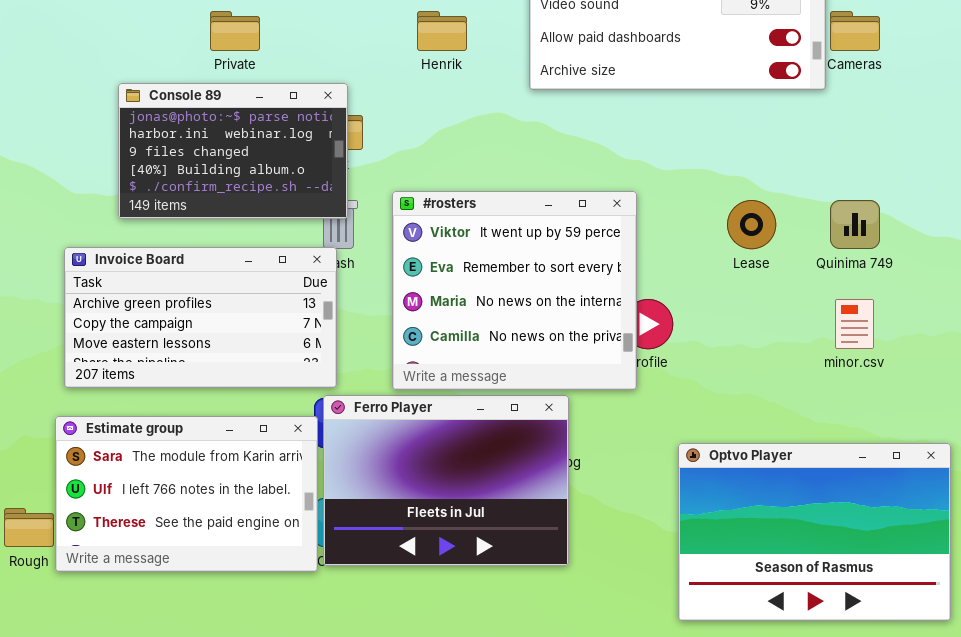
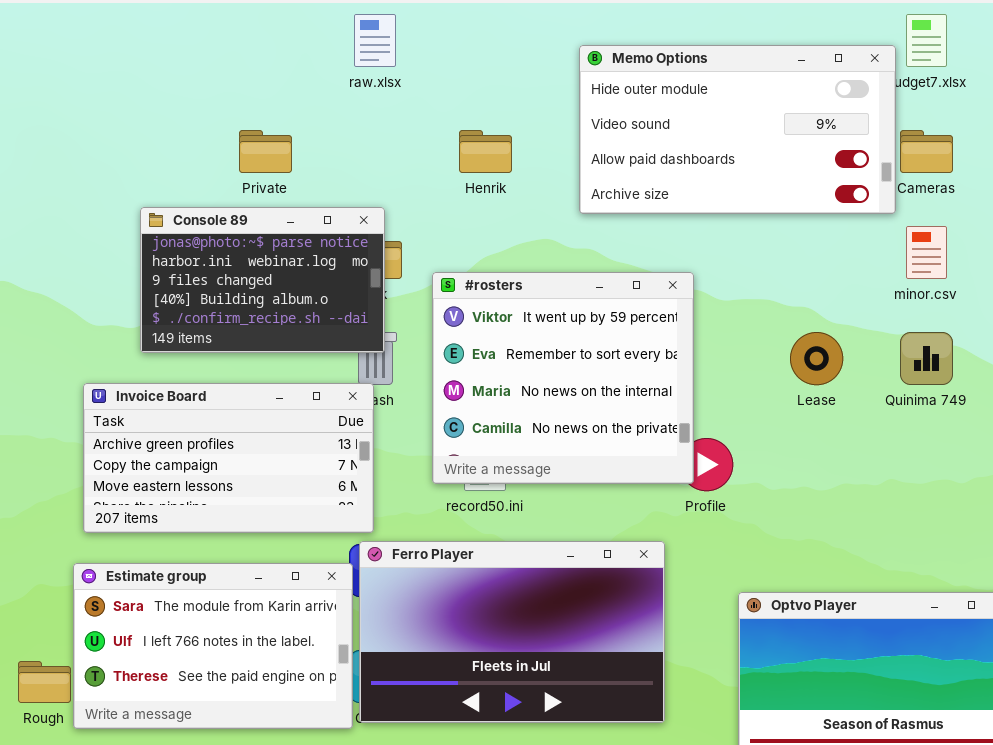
#rosters: [392,191,637,390] -> [432,272,694,484], moved
minor.csv: [835,299,874,349] -> [906,226,947,279], moved
Ferro Player: [323,395,569,566] -> [359,541,665,723], resized

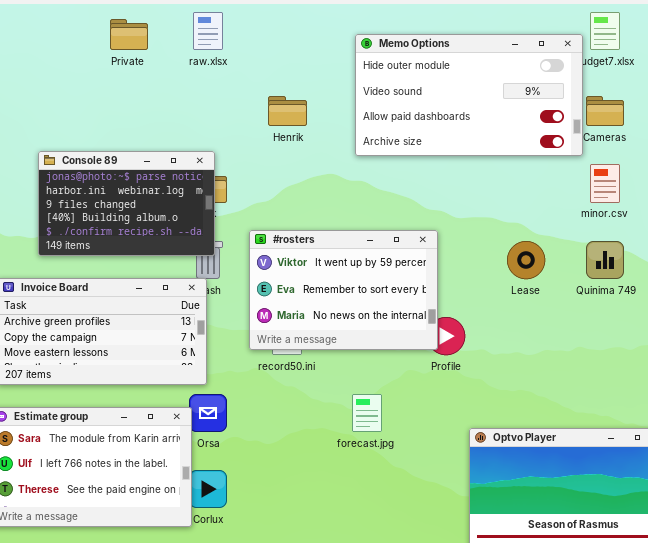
Private: [239,130,292,173] -> [110,19,148,50], moved
#rosters: [432,272,694,484] -> [249,230,438,350], resized
Ferro Player: [359,541,665,723] -> none, closed

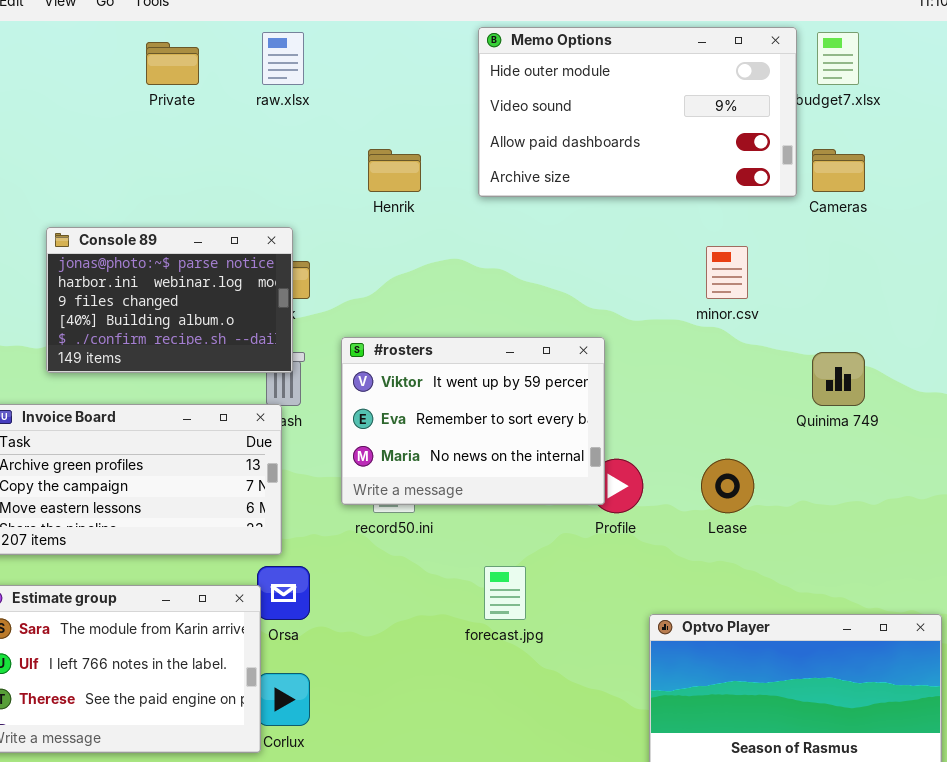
Memo Options: [355,34,583,156] -> [478,27,797,197], moved
minor.csv: [590,164,620,203] -> [706,246,748,299], moved
Lease: [507,241,545,279] -> [701,459,754,513], moved

